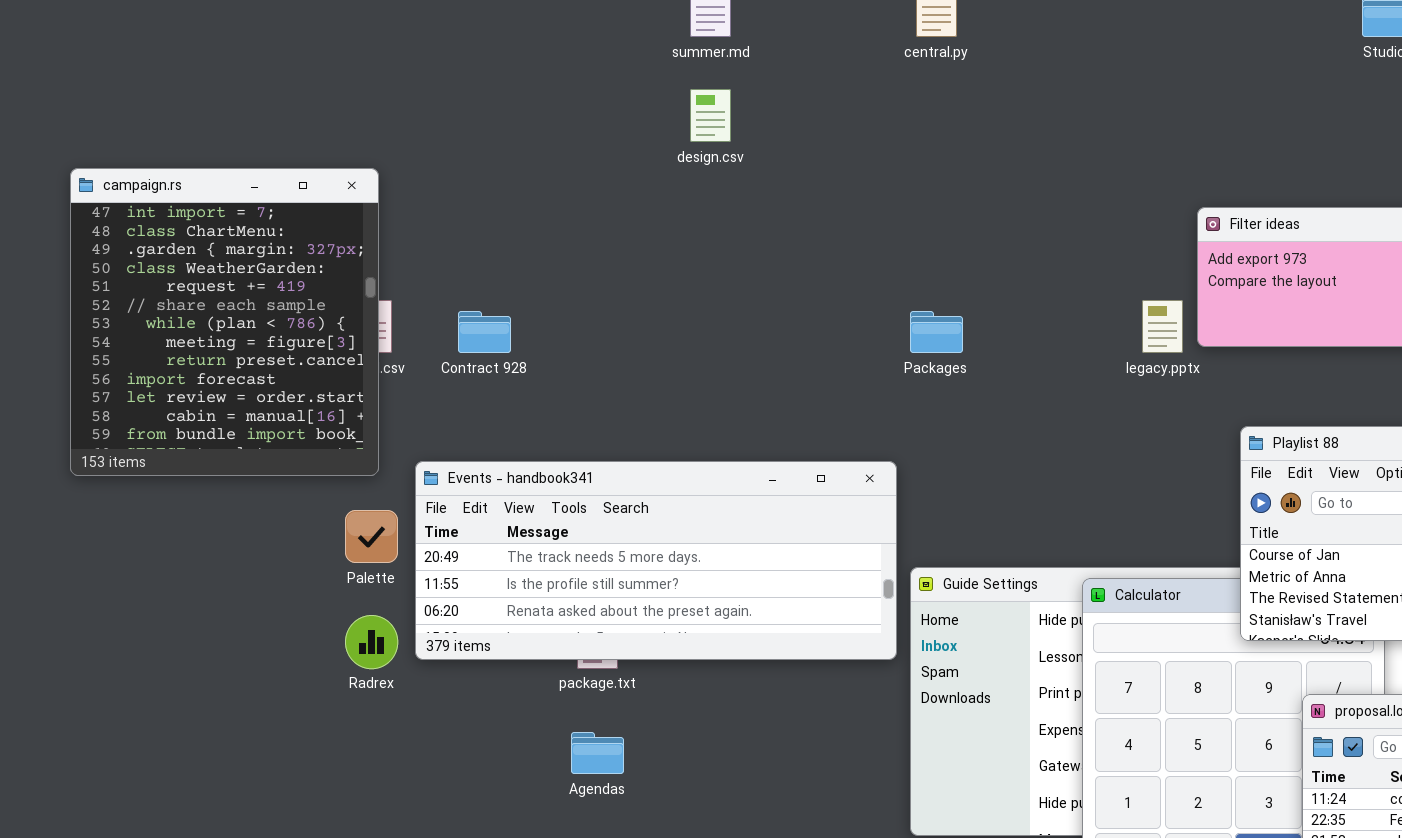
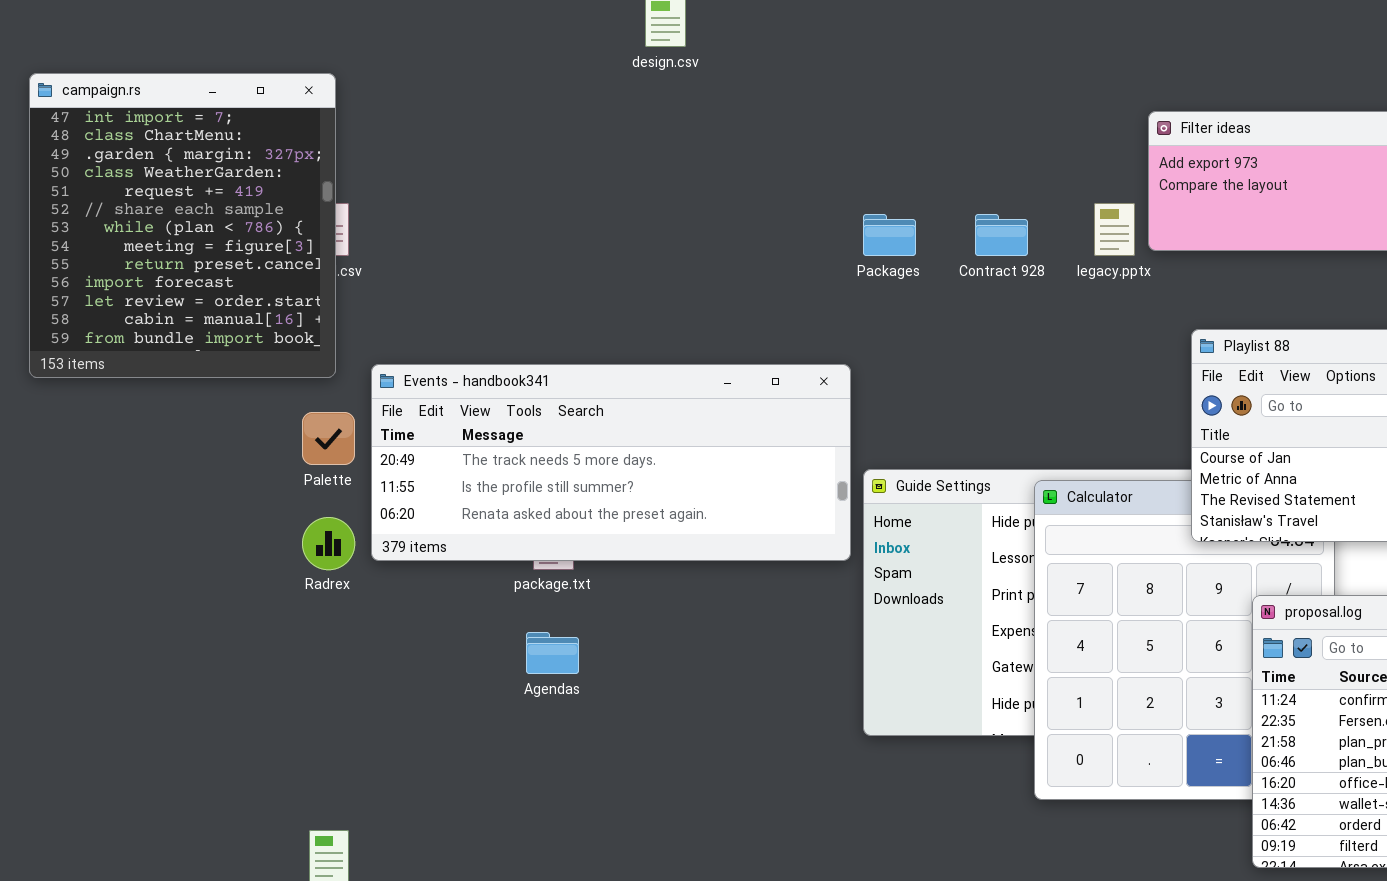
Contract 928: [458,311,511,353] -> [975,214,1028,256], moved

